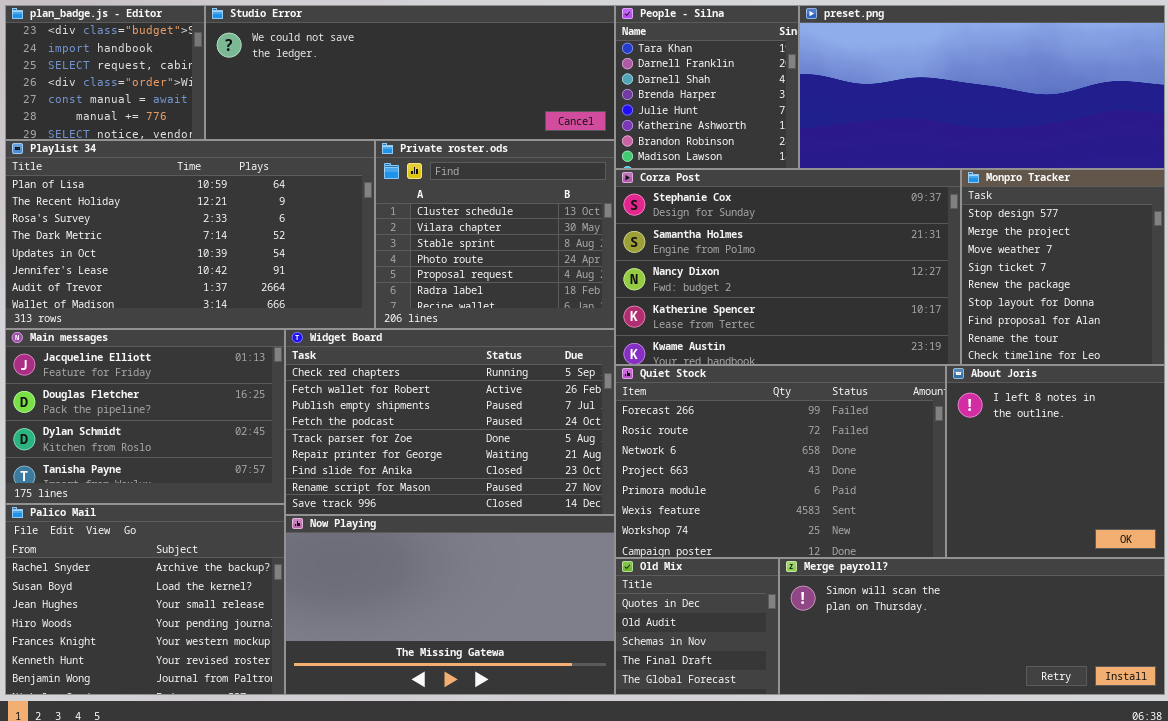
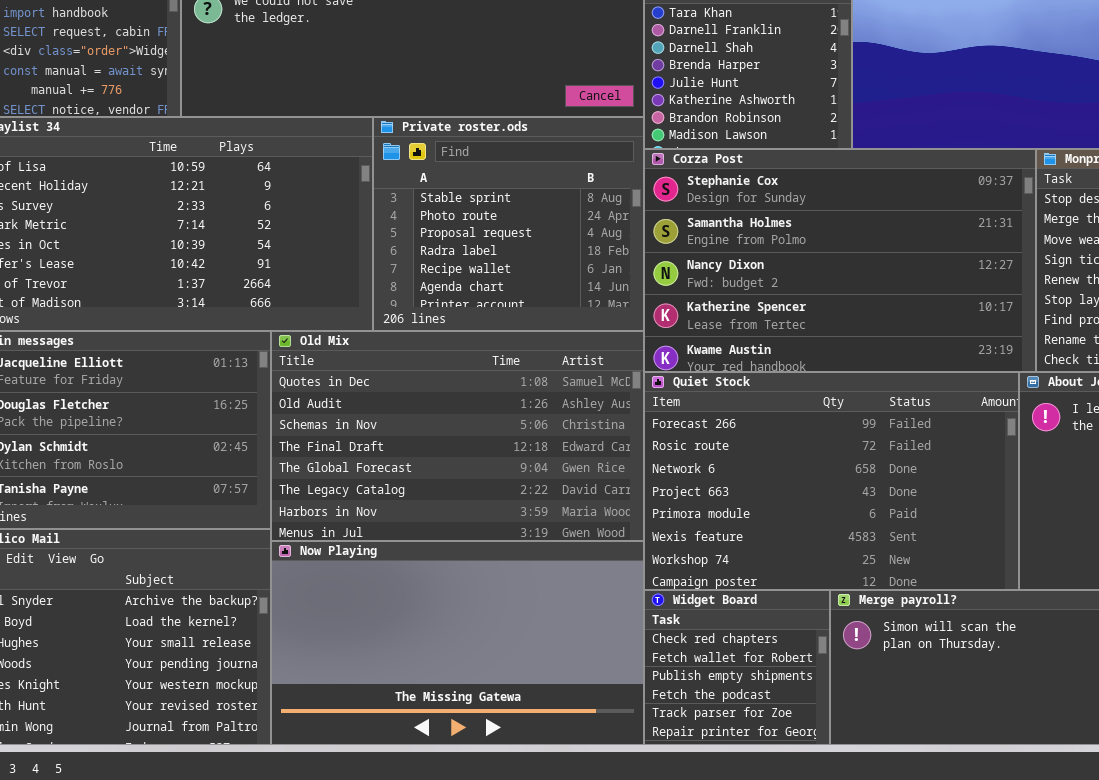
Private roster.ods: [375,140,615,329] -> [373,117,644,331], scrolled down 2 rows
Widget Board: [285,329,615,515] -> [644,590,830,745], moved, resized
Old Mix: [615,558,779,695] -> [271,331,644,541], moved, resized

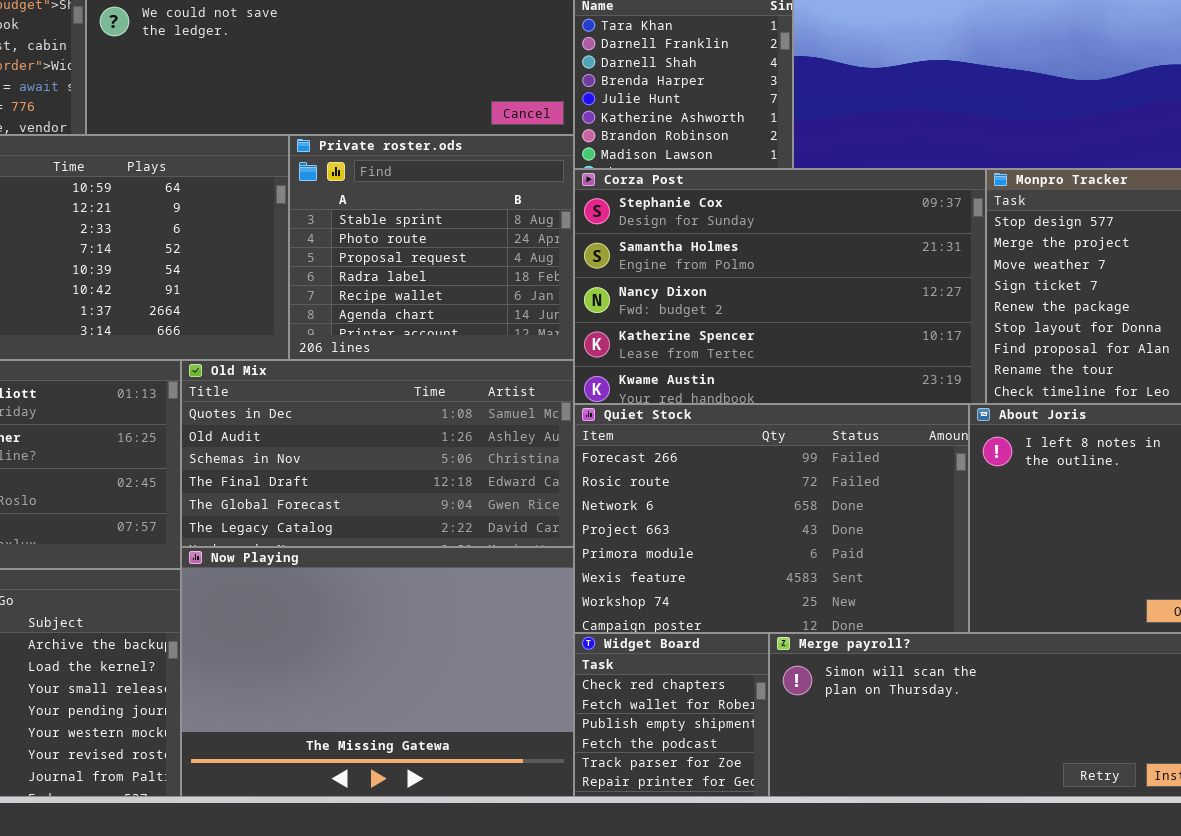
Old Mix: [271,331,644,541] -> [181,360,574,547], resized
Now Playing: [271,541,644,745] -> [181,547,574,797], resized

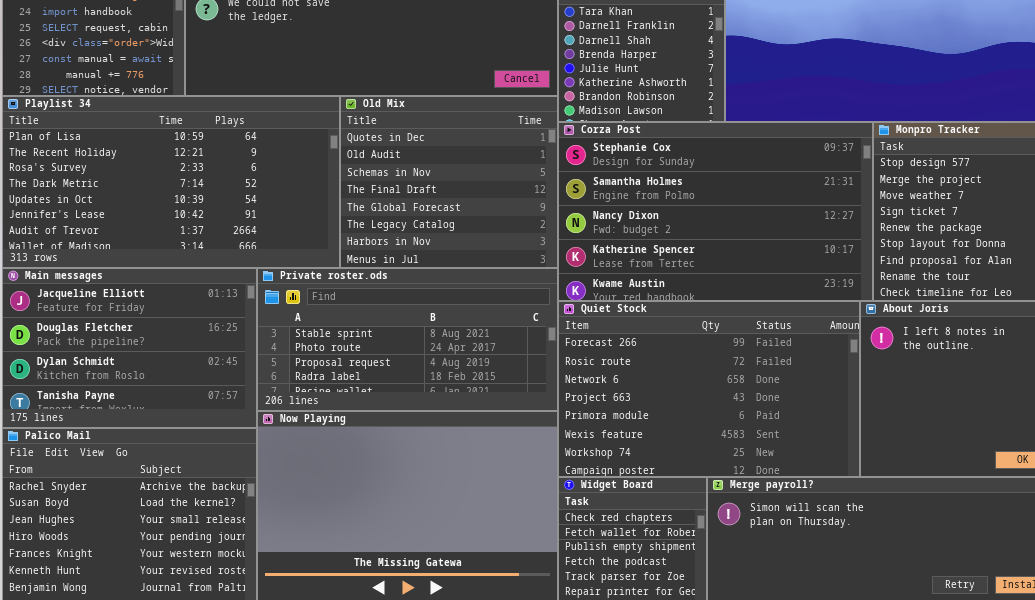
Private roster.ods: [289,135,574,360] -> [257,268,558,411], moved, resized
Old Mix: [181,360,574,547] -> [340,96,558,268], moved, resized

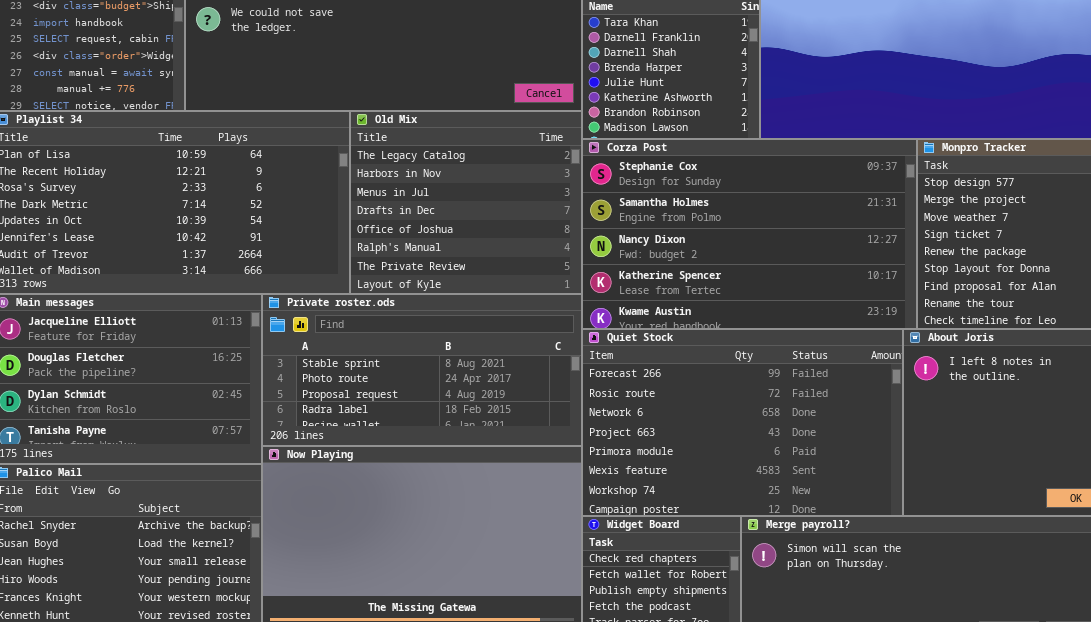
Old Mix: [340,96,558,268] -> [350,111,582,294], scrolled down 5 rows

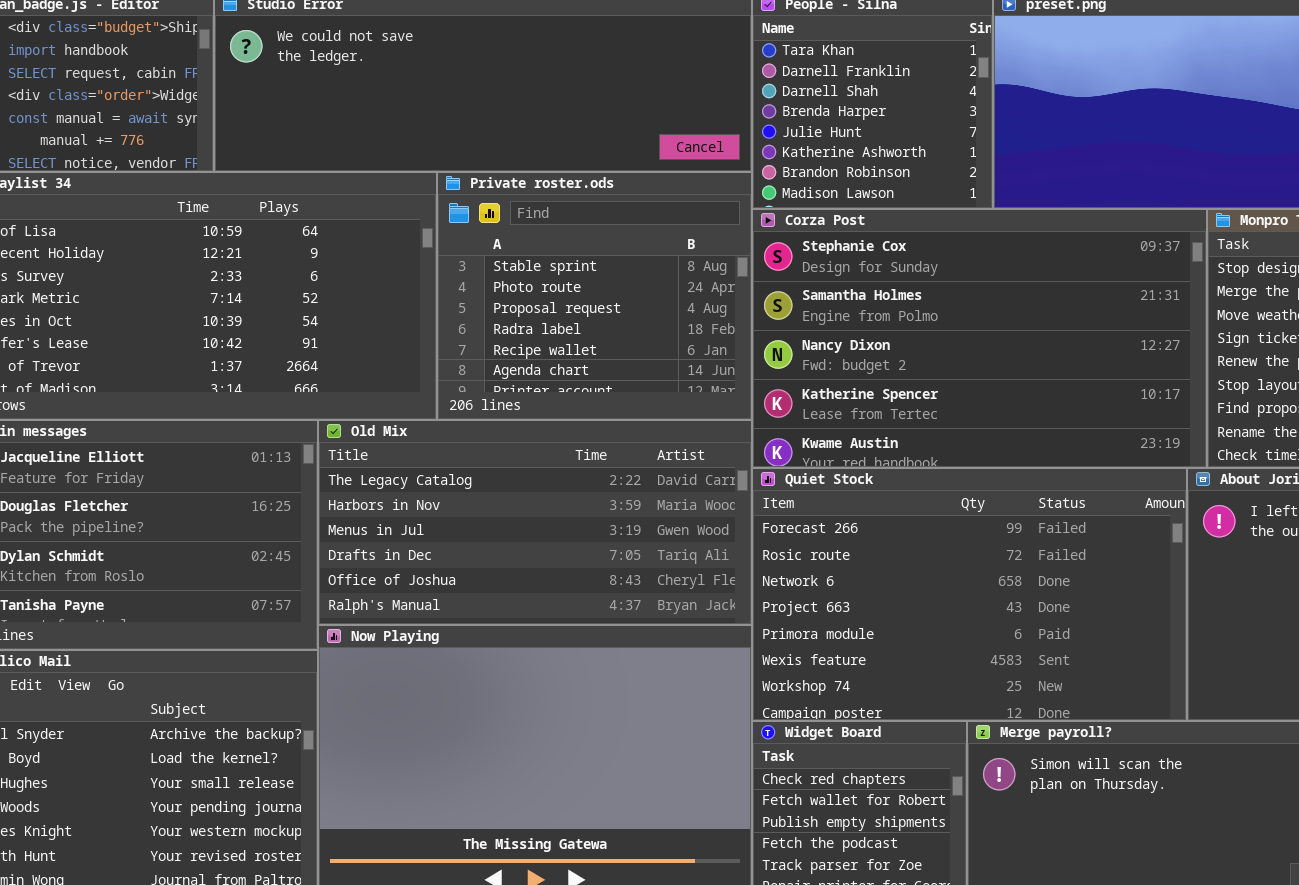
Old Mix: [350,111,582,294] -> [318,420,752,625], moved, resized
Private roster.ods: [262,294,582,446] -> [437,172,752,420], moved, resized

